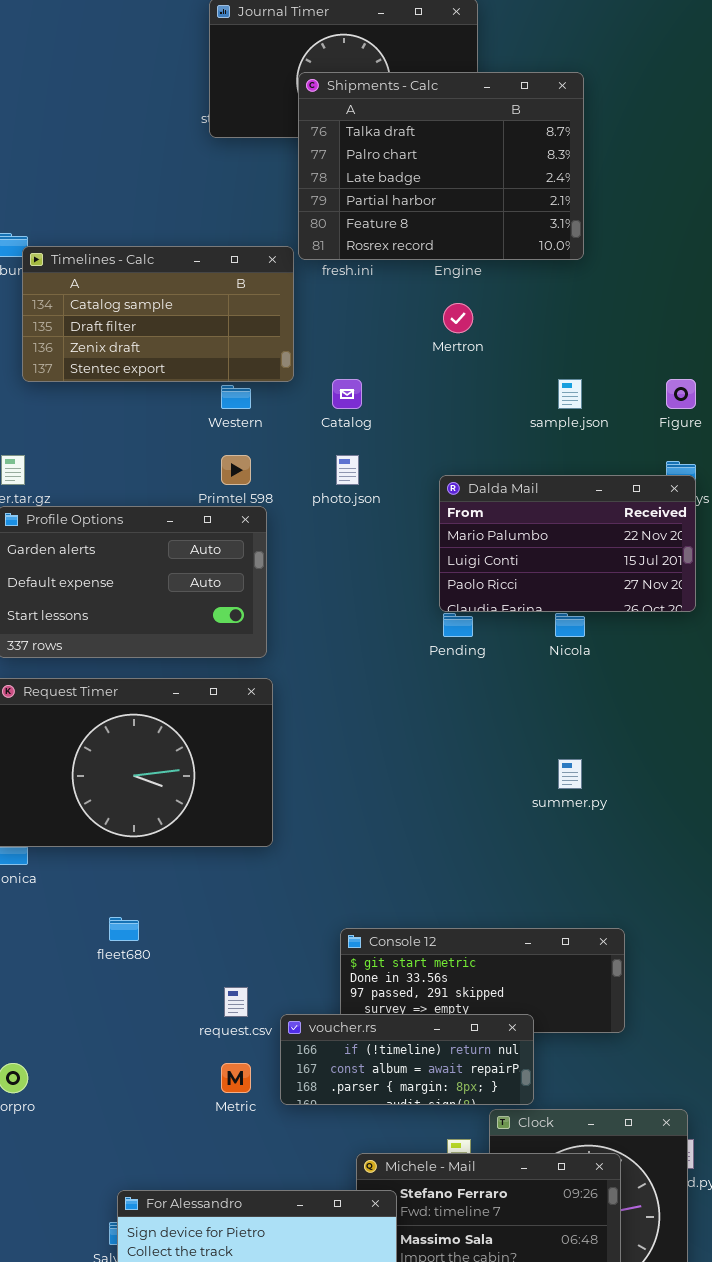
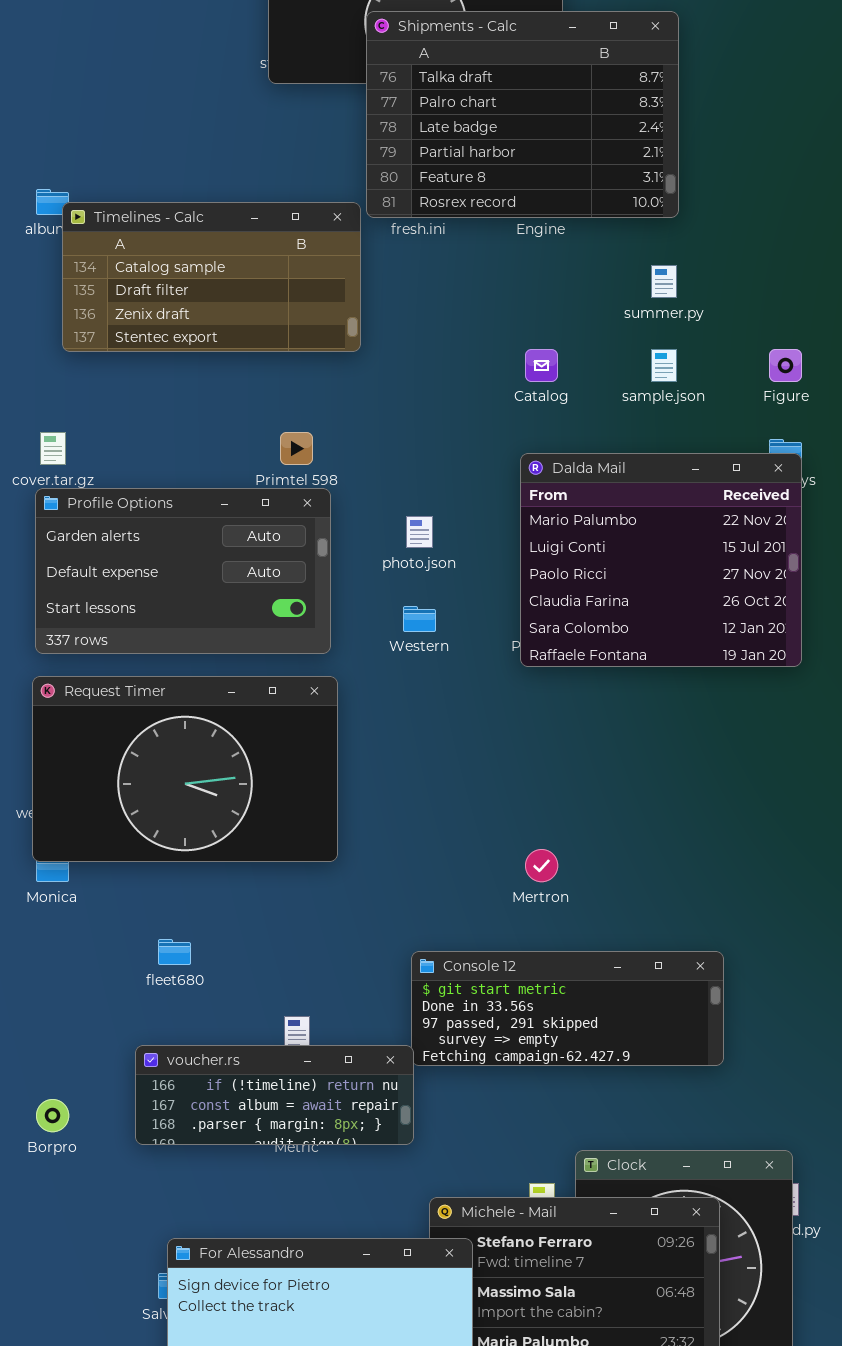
Mertron: [443,303,473,333] -> [525,849,558,882], moved
Catalog: [332,379,362,409] -> [525,349,558,382], moved
Western: [221,385,251,409] -> [403,606,436,632], moved
photo.json: [336,455,359,485] -> [406,516,433,548], moved
Dalda Mail: [439,475,696,612] -> [520,453,802,667], resized
summer.py: [558,759,582,789] -> [651,265,677,298], moved
voucher.rs: [280,1014,534,1105] -> [135,1045,414,1145], moved

